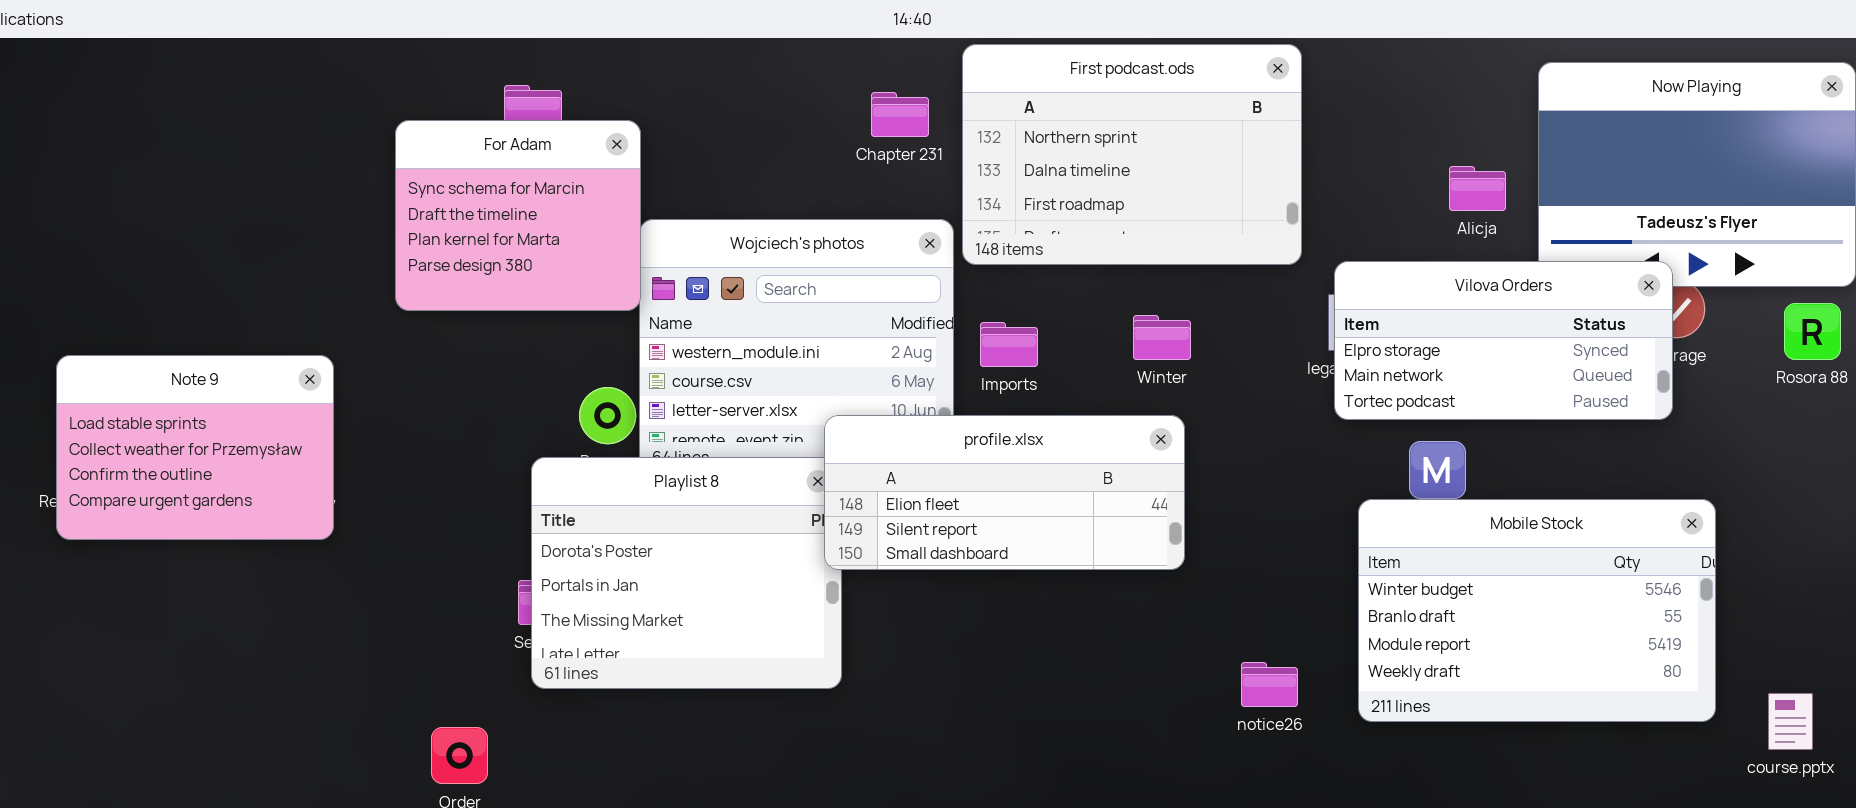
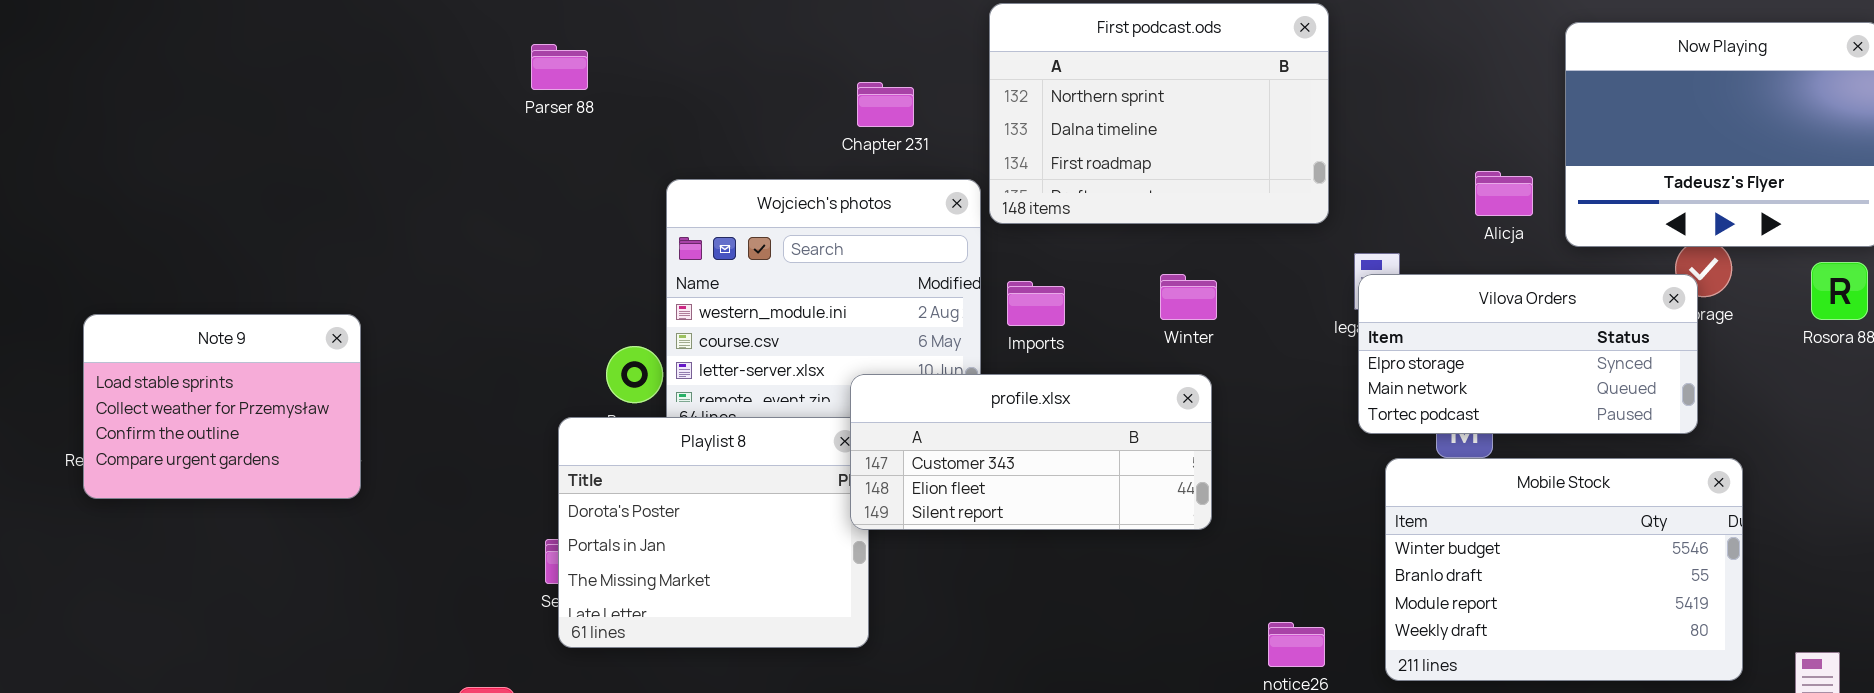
Chapter 231: [871,92,929,137] -> [857,82,914,127], moved
For Adam: [395,120,641,311] -> none, closed
Alicja: [1449,166,1506,211] -> [1475,171,1533,216], moved
Vilova Orders: [1334,261,1673,420] -> [1358,274,1698,434], moved
profile.xlsx: [824,415,1185,570] -> [850,374,1212,530], scrolled up 1 row

